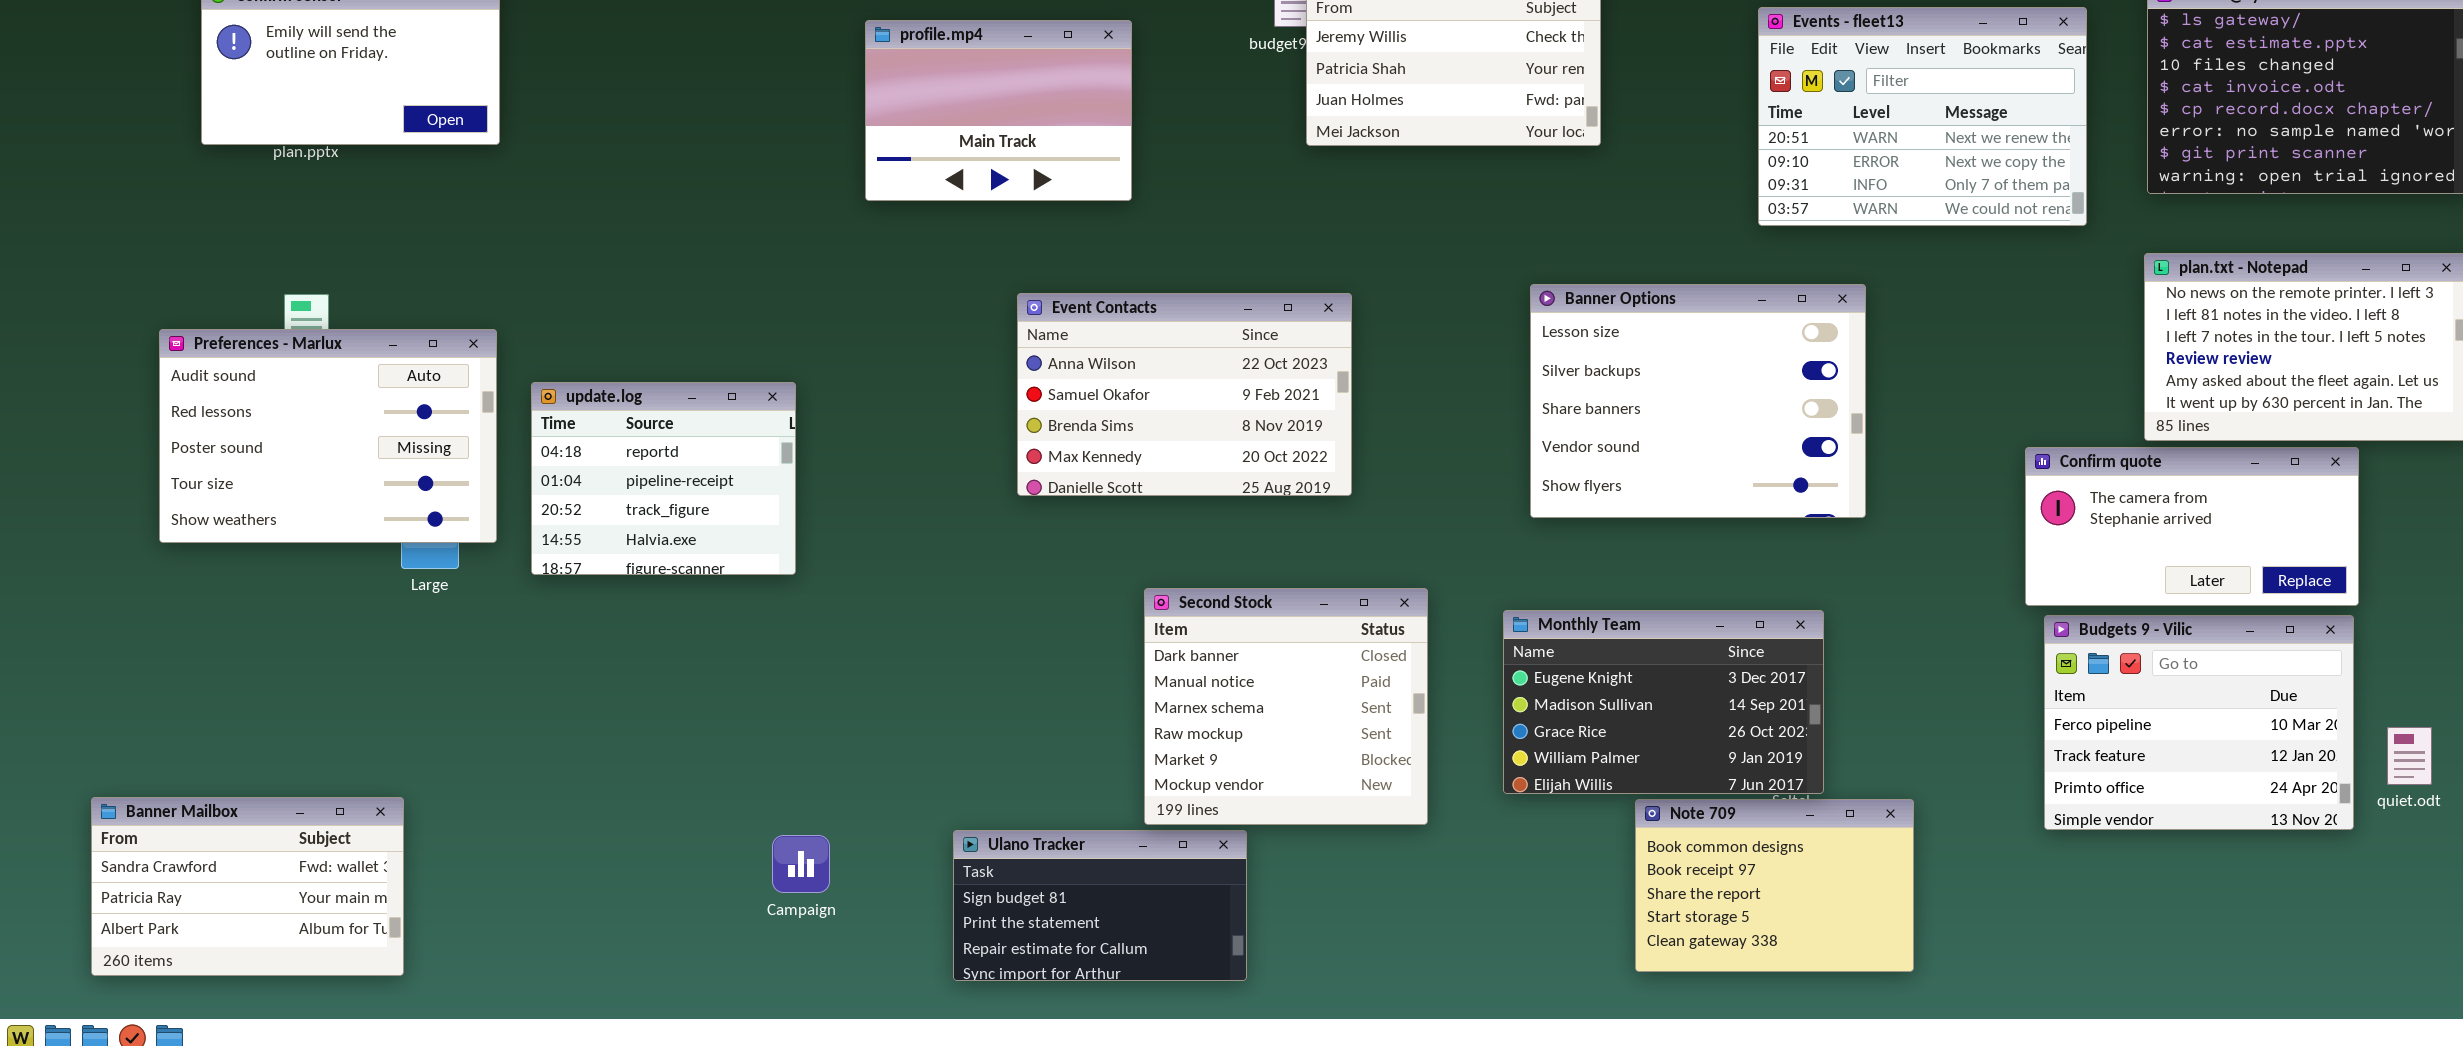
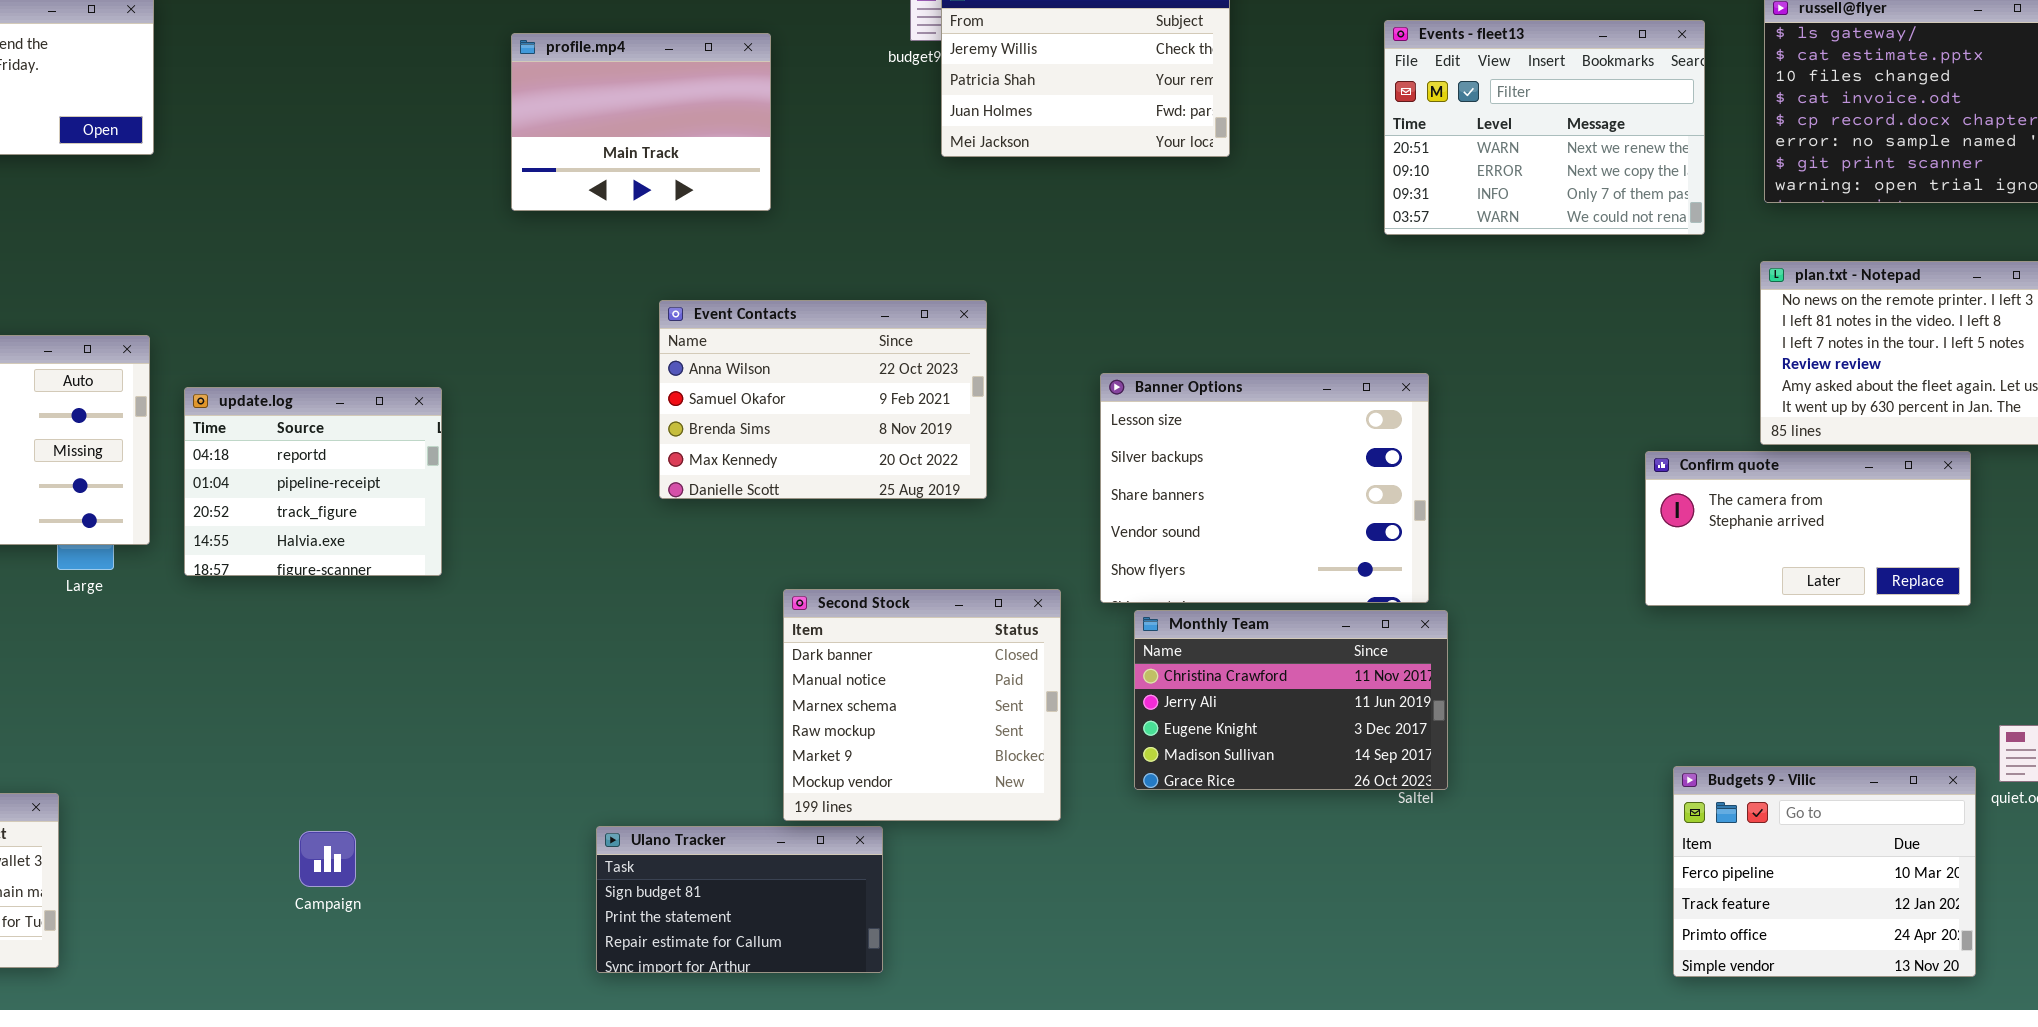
Banner Options: [1530,284,1866,518] -> [1100,373,1429,603], moved
Monthly Team: [1503,610,1824,794] -> [1134,610,1448,790], scrolled up 2 rows
Budgets 9 - Vilic: [2044,615,2354,830] -> [1673,766,1976,977], moved
Note 709: [1635,799,1914,972] -> none, closed
Campaign: [772,835,830,893] -> [299,831,356,887], moved

